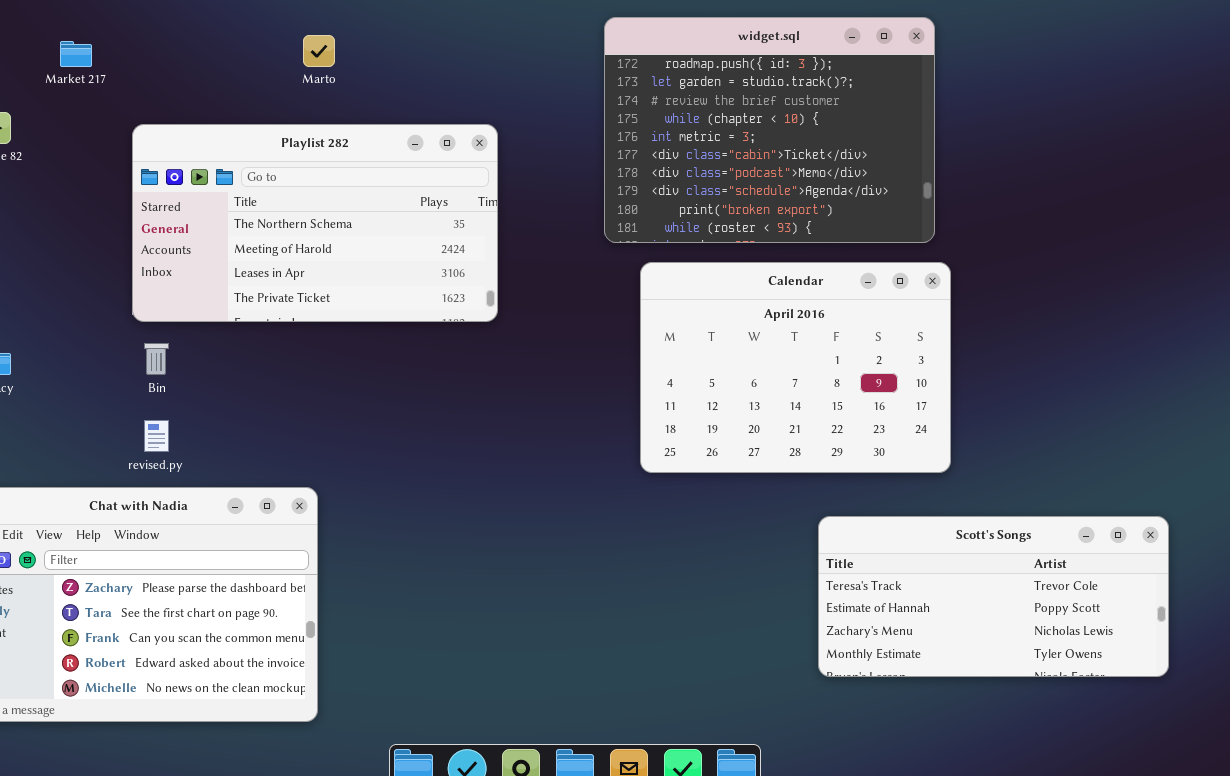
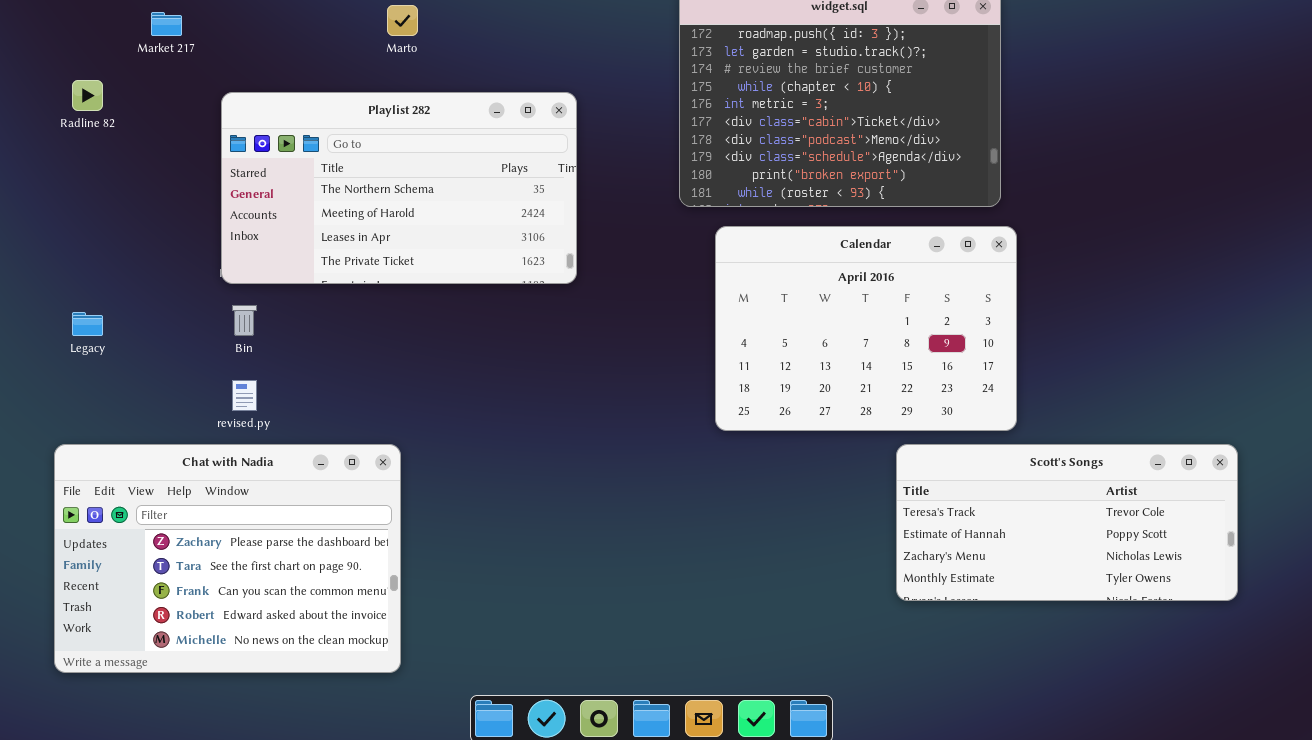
Scott's Songs: [818,516,1169,677] -> [896,444,1238,601], moved

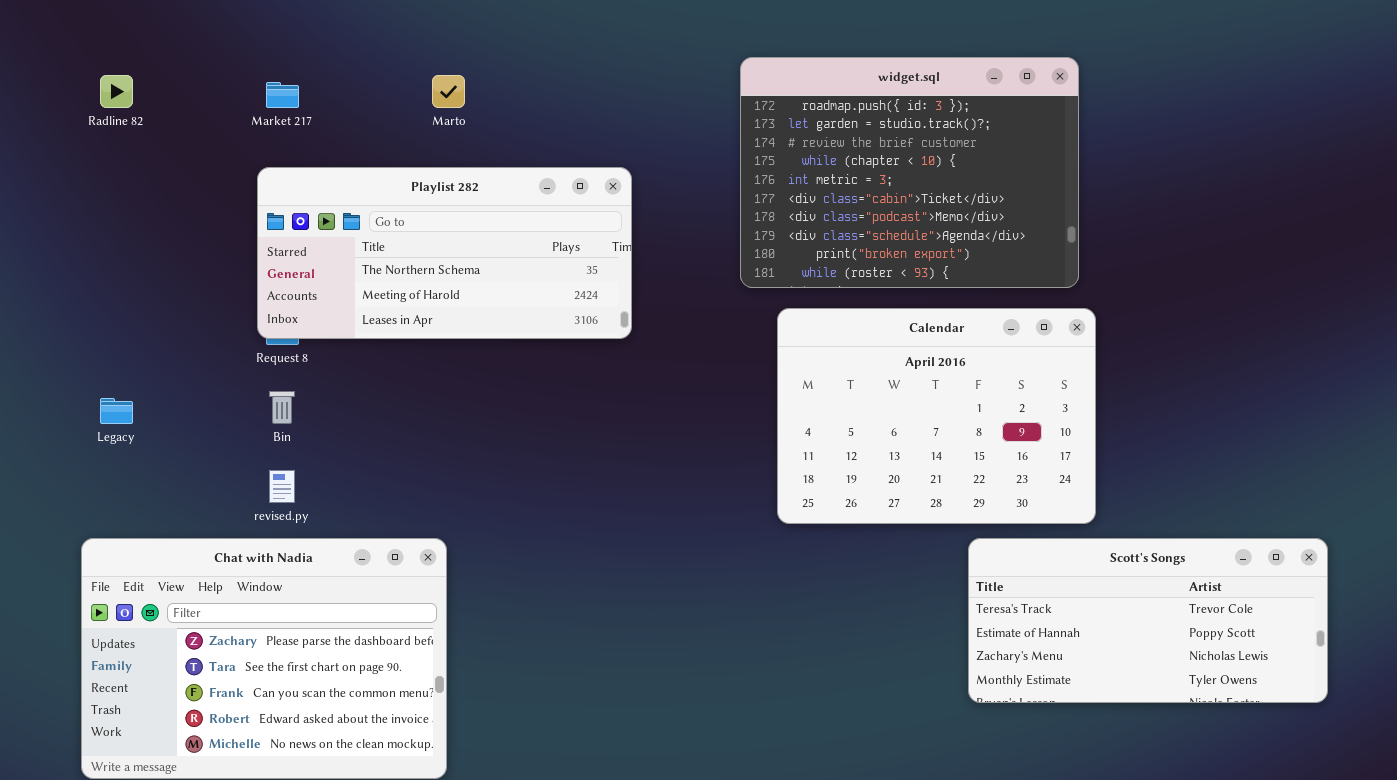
Market 217: [151,12,182,36] -> [266,82,299,108], moved
Radline 82: [72,80,103,111] -> [100,75,133,108], moved
Playlist 282: [221,92,577,284] -> [257,167,632,339], resized

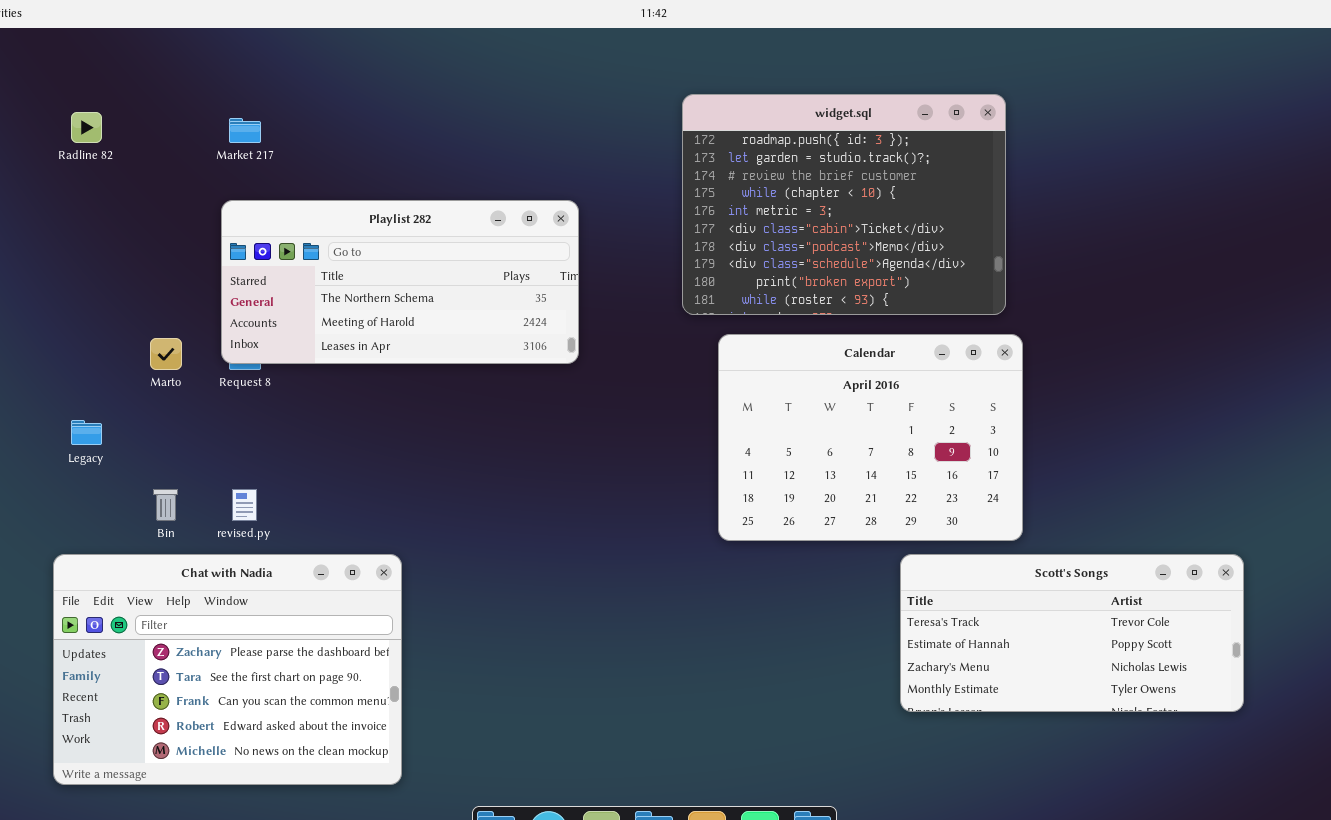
Marto: [432,75,465,108] -> [150,338,182,370], moved
Bin: [269,391,295,424] -> [153,489,178,521], moved

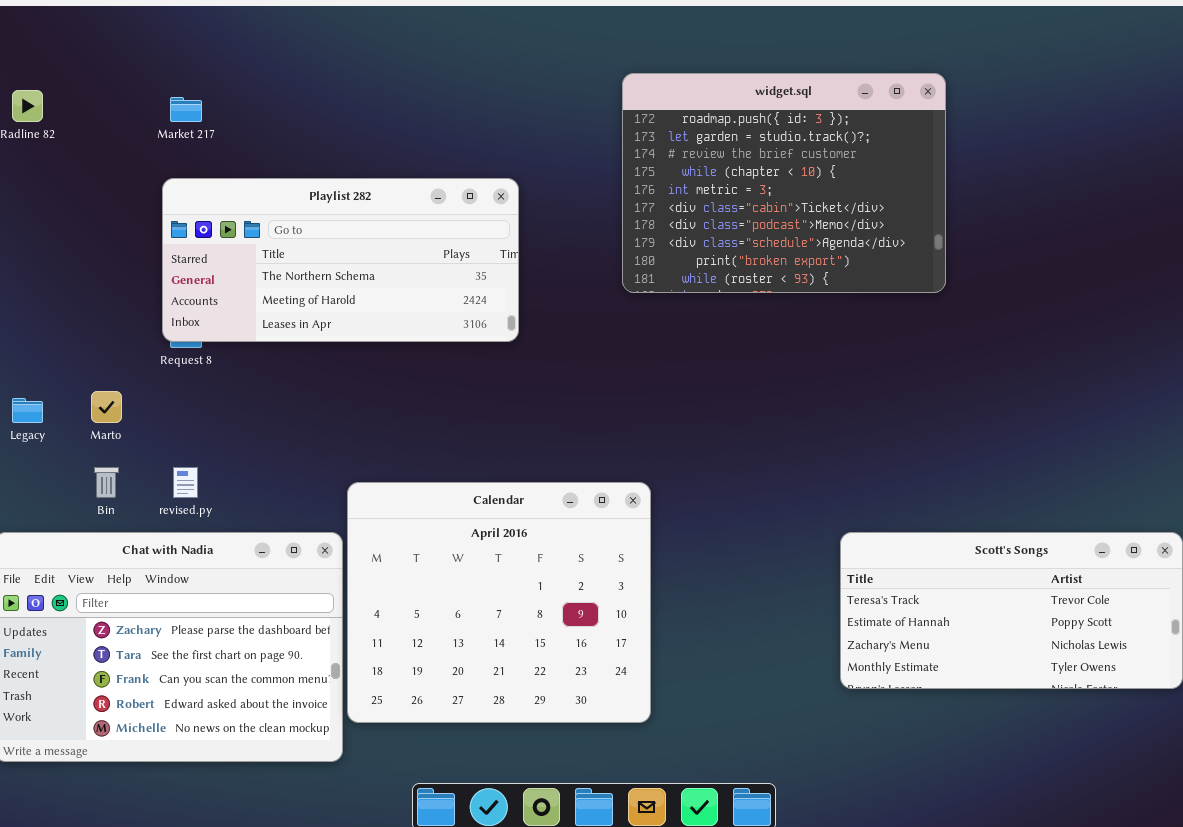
Calendar: [718,334,1023,541] -> [347,482,651,723], moved, resized
Marto: [150,338,182,370] -> [91,391,122,423], moved

